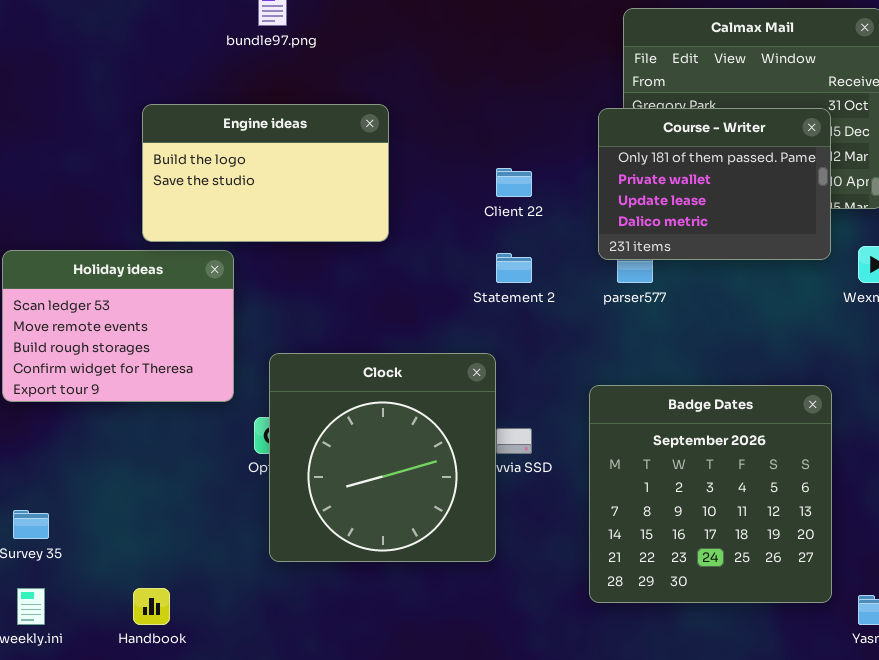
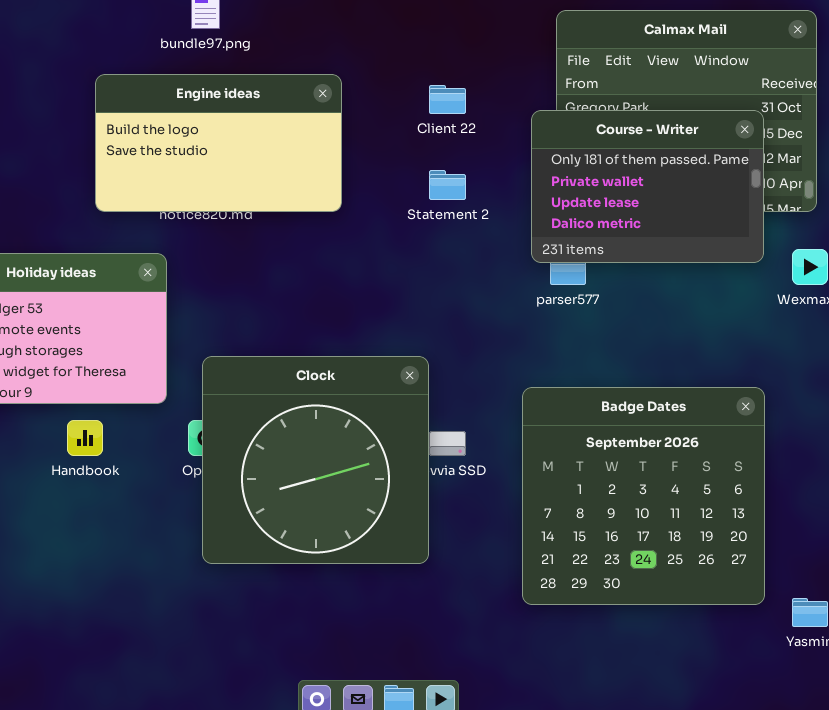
Engine ideas: [142,104,389,242] -> [95,74,342,212], moved
Client 22: [496,168,532,197] -> [429,85,466,114], moved
Statement 2: [496,253,532,283] -> [429,170,466,200], moved
Handbook: [133,588,170,625] -> [67,420,103,456], moved

